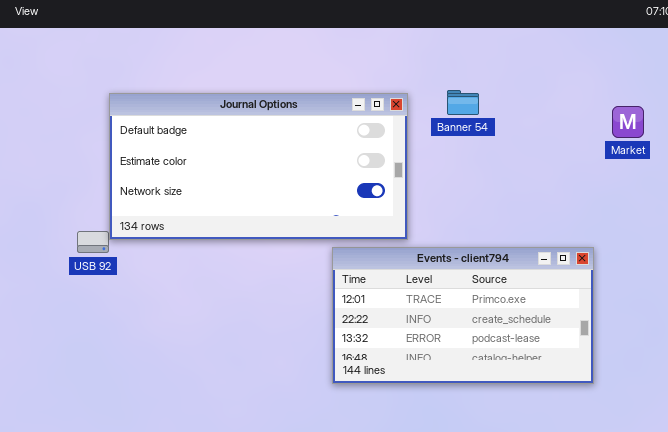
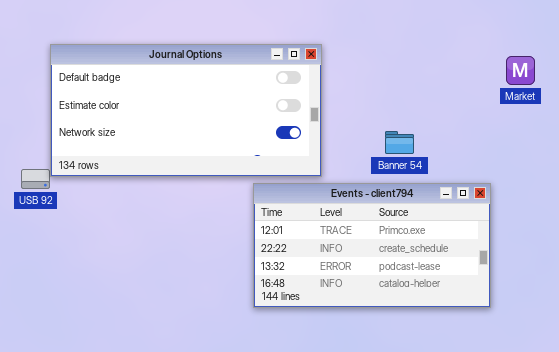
Banner 54: [447,90,479,115] -> [385,131,414,154], moved

